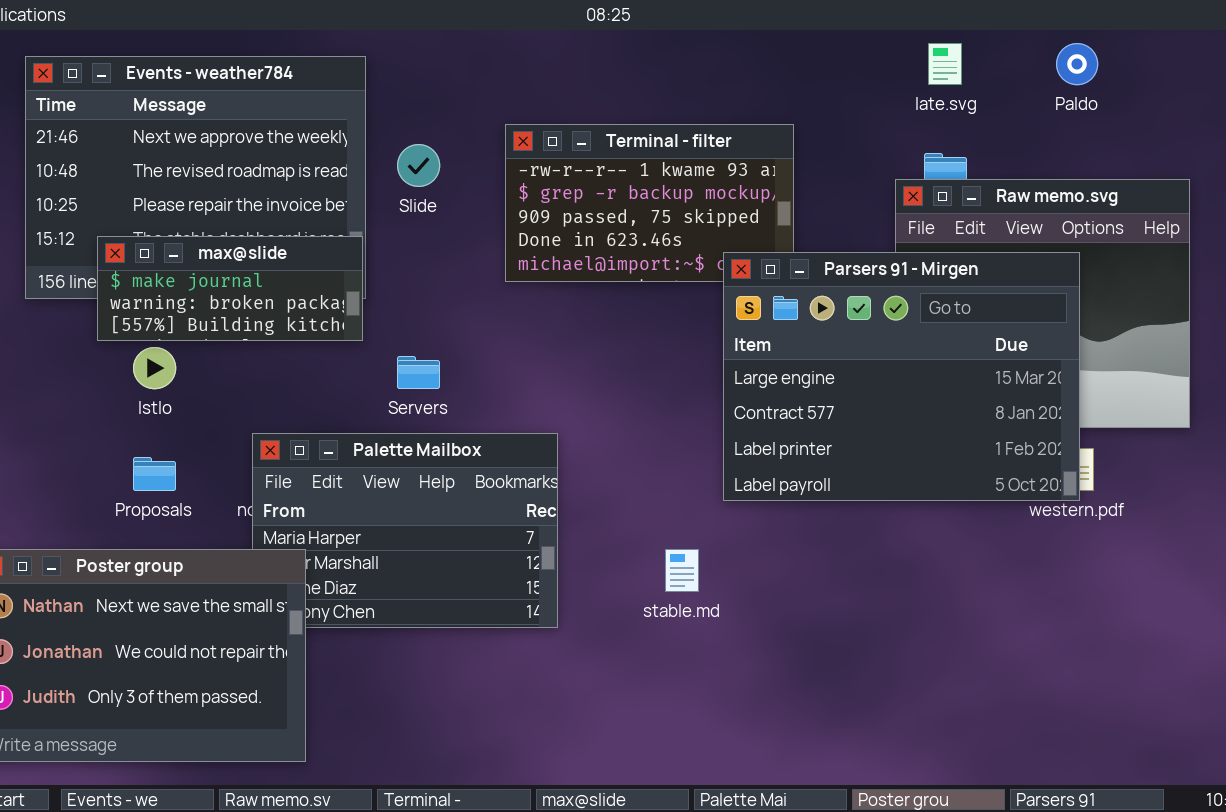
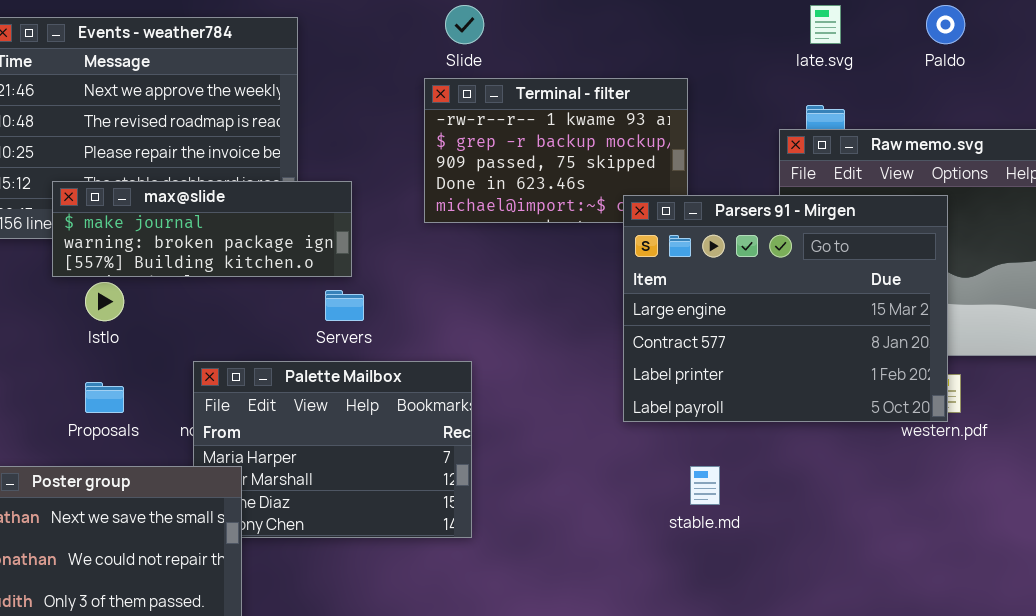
Slide: [397,144,440,187] -> [445,5,484,44], moved
max@slide: [97,236,363,341] -> [52,181,352,277], resized
stable.md: [665,549,699,592] -> [690,466,720,505], moved

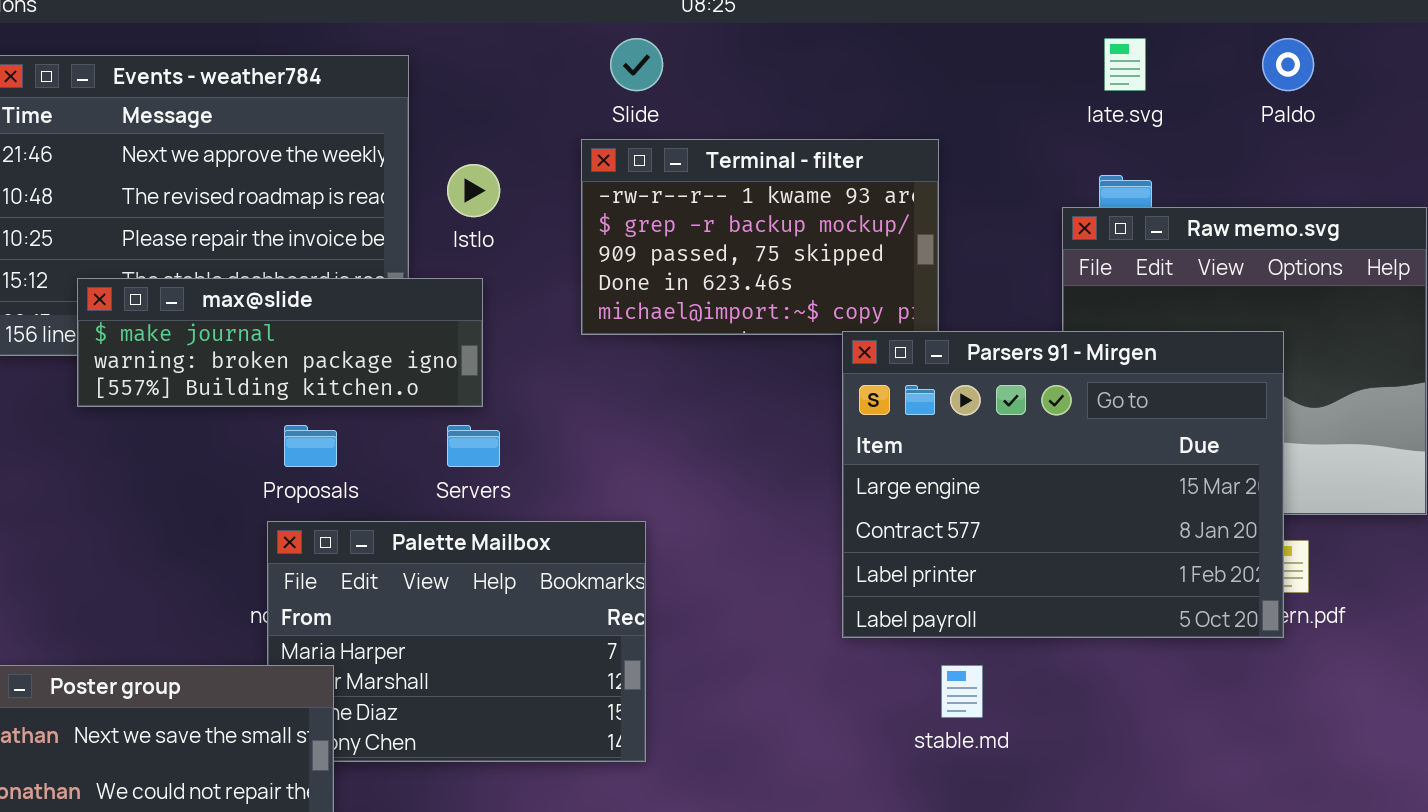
Parsers 91 - Mirgen: [623,195,948,422] -> [842,331,1284,638], moved
Istlo: [85,282,124,321] -> [447,164,500,217], moved
Proposals: [85,382,124,413] -> [284,425,337,467], moved

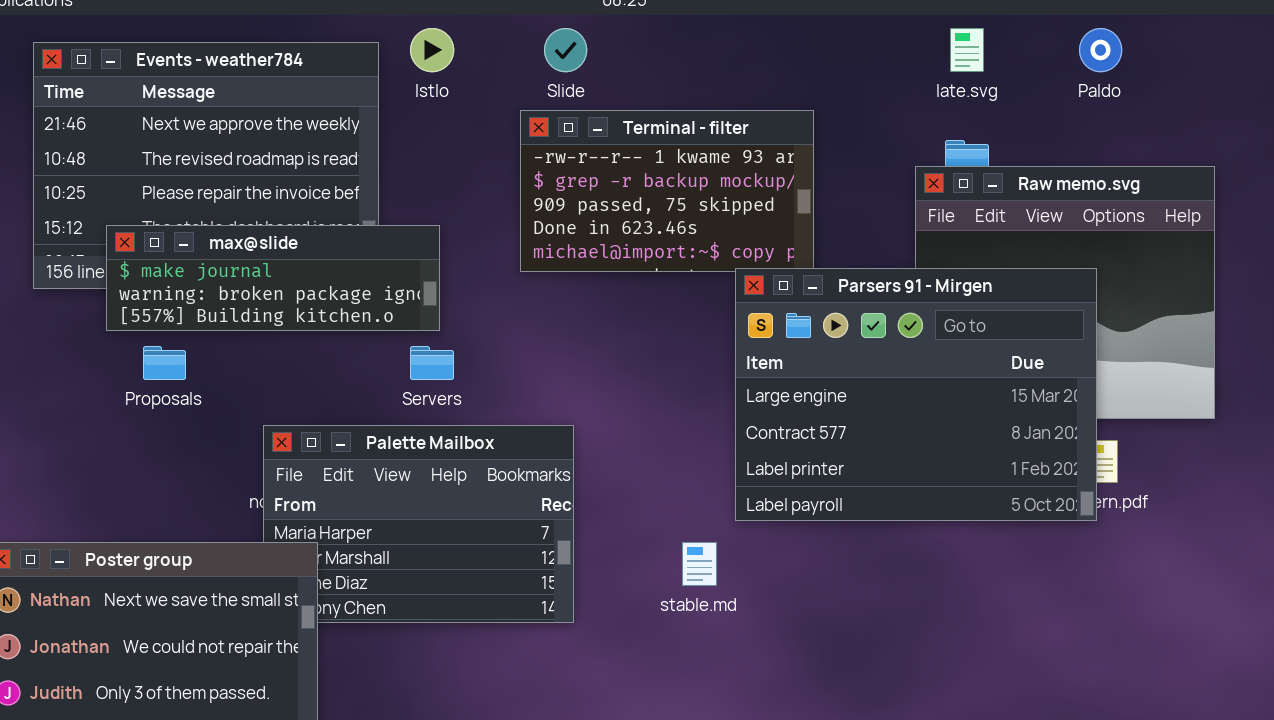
Istlo: [447,164,500,217] -> [410,28,454,72], moved
Proposals: [284,425,337,467] -> [143,346,186,380], moved
stable.md: [941,665,983,718] -> [682,542,717,586], moved

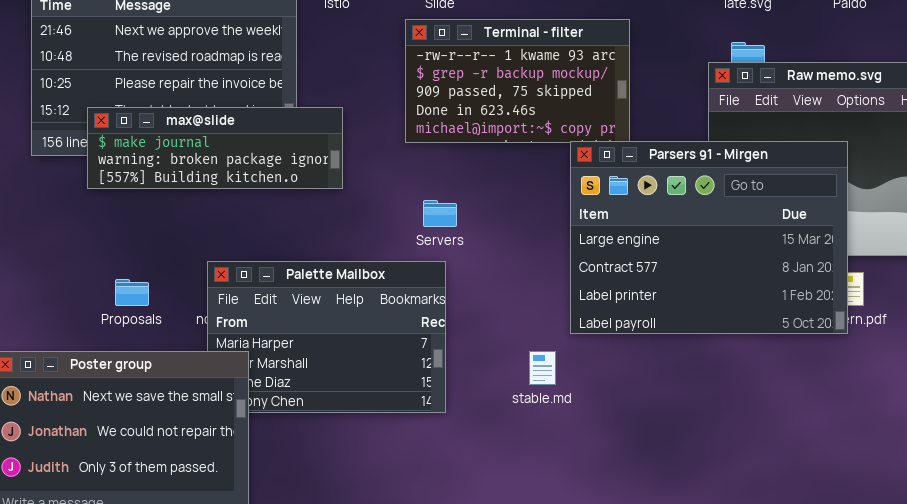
Proposals: [143,346,186,380] -> [115,279,149,306], moved
Servers: [410,346,454,380] -> [423,200,457,227], moved

